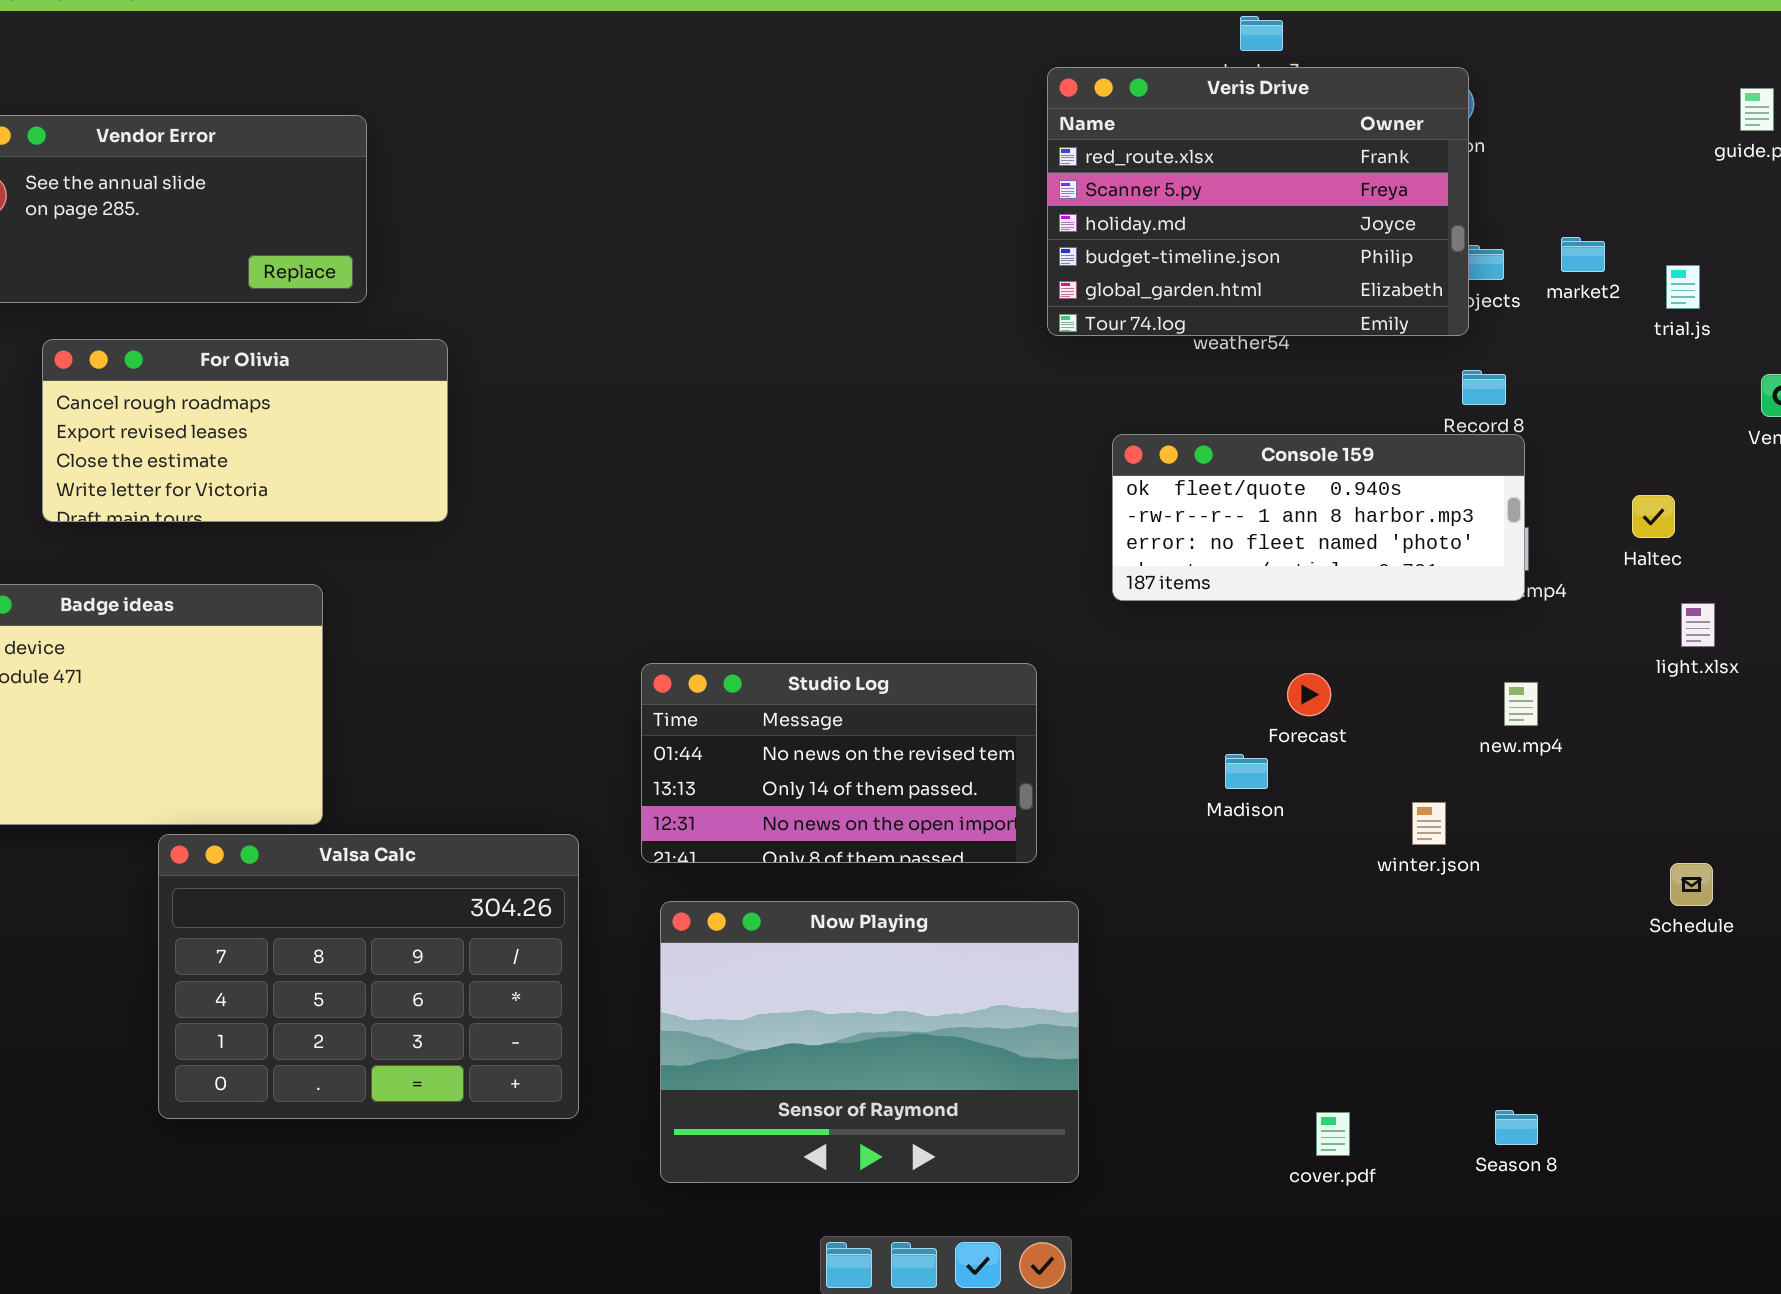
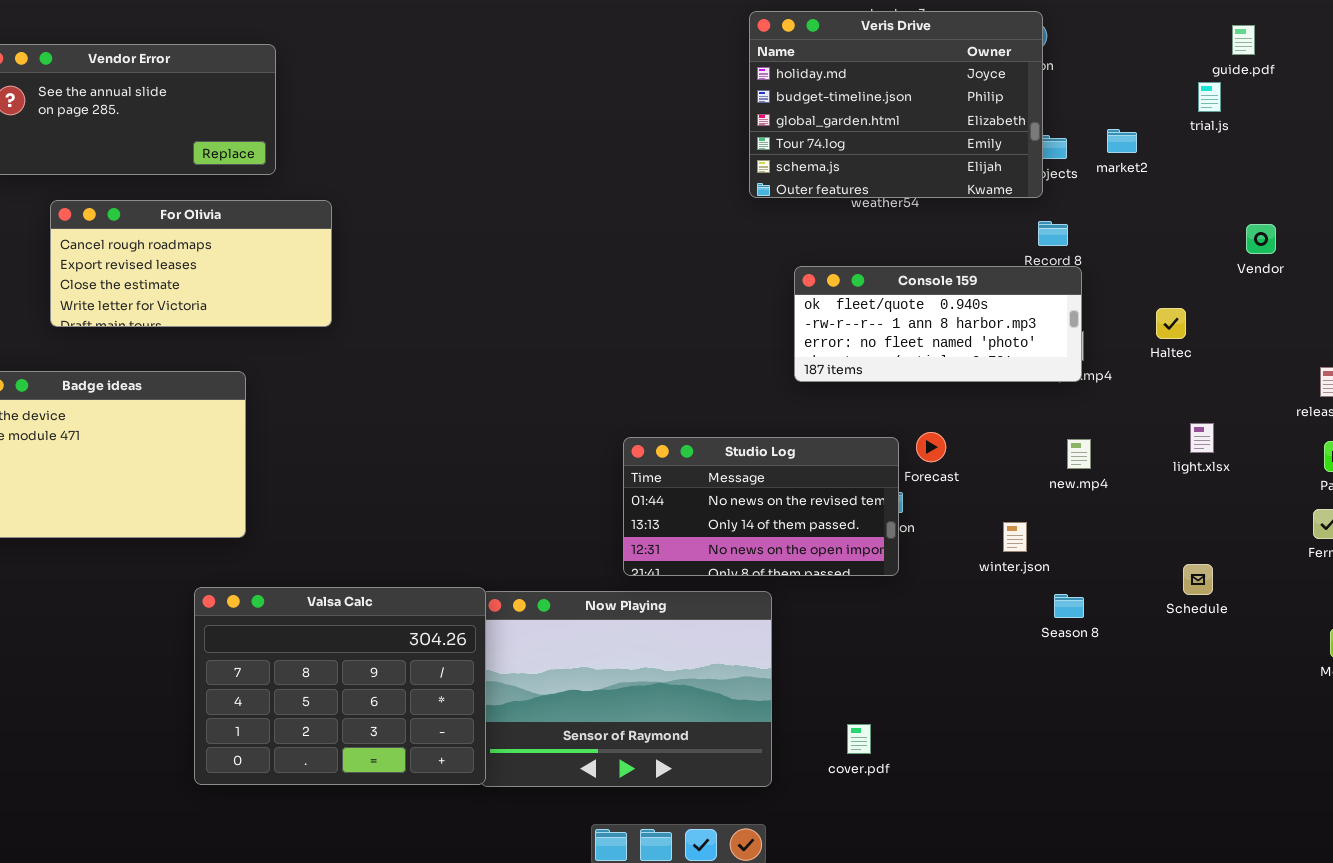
Veris Drive: [1047,67,1469,336] -> [749,11,1043,198], scrolled down 2 rows
trial.js: [1666,265,1700,309] -> [1198,82,1221,112], moved
light.xlsx: [1681,603,1715,647] -> [1190,423,1214,453], moved
Studio Log: [641,663,1037,863] -> [623,437,899,576], moved
Valsa Calc: [158,834,579,1119] -> [194,587,486,785], moved
Season 8: [1495,1110,1538,1145] -> [1054,594,1084,618], moved
cover.pdf: [1316,1112,1350,1156] -> [847,724,871,754], moved

